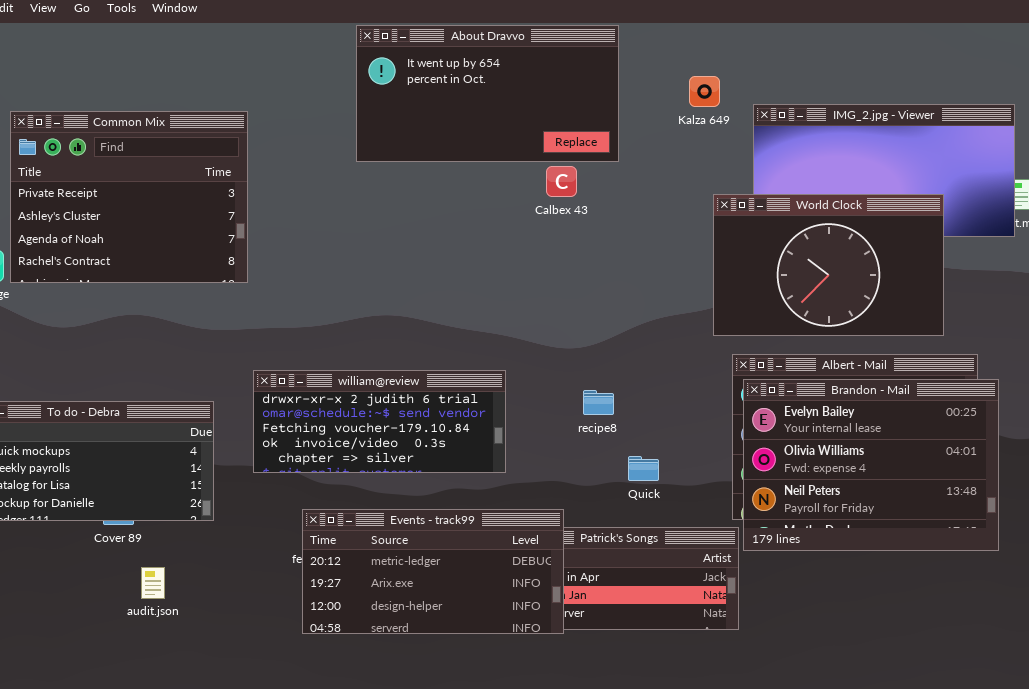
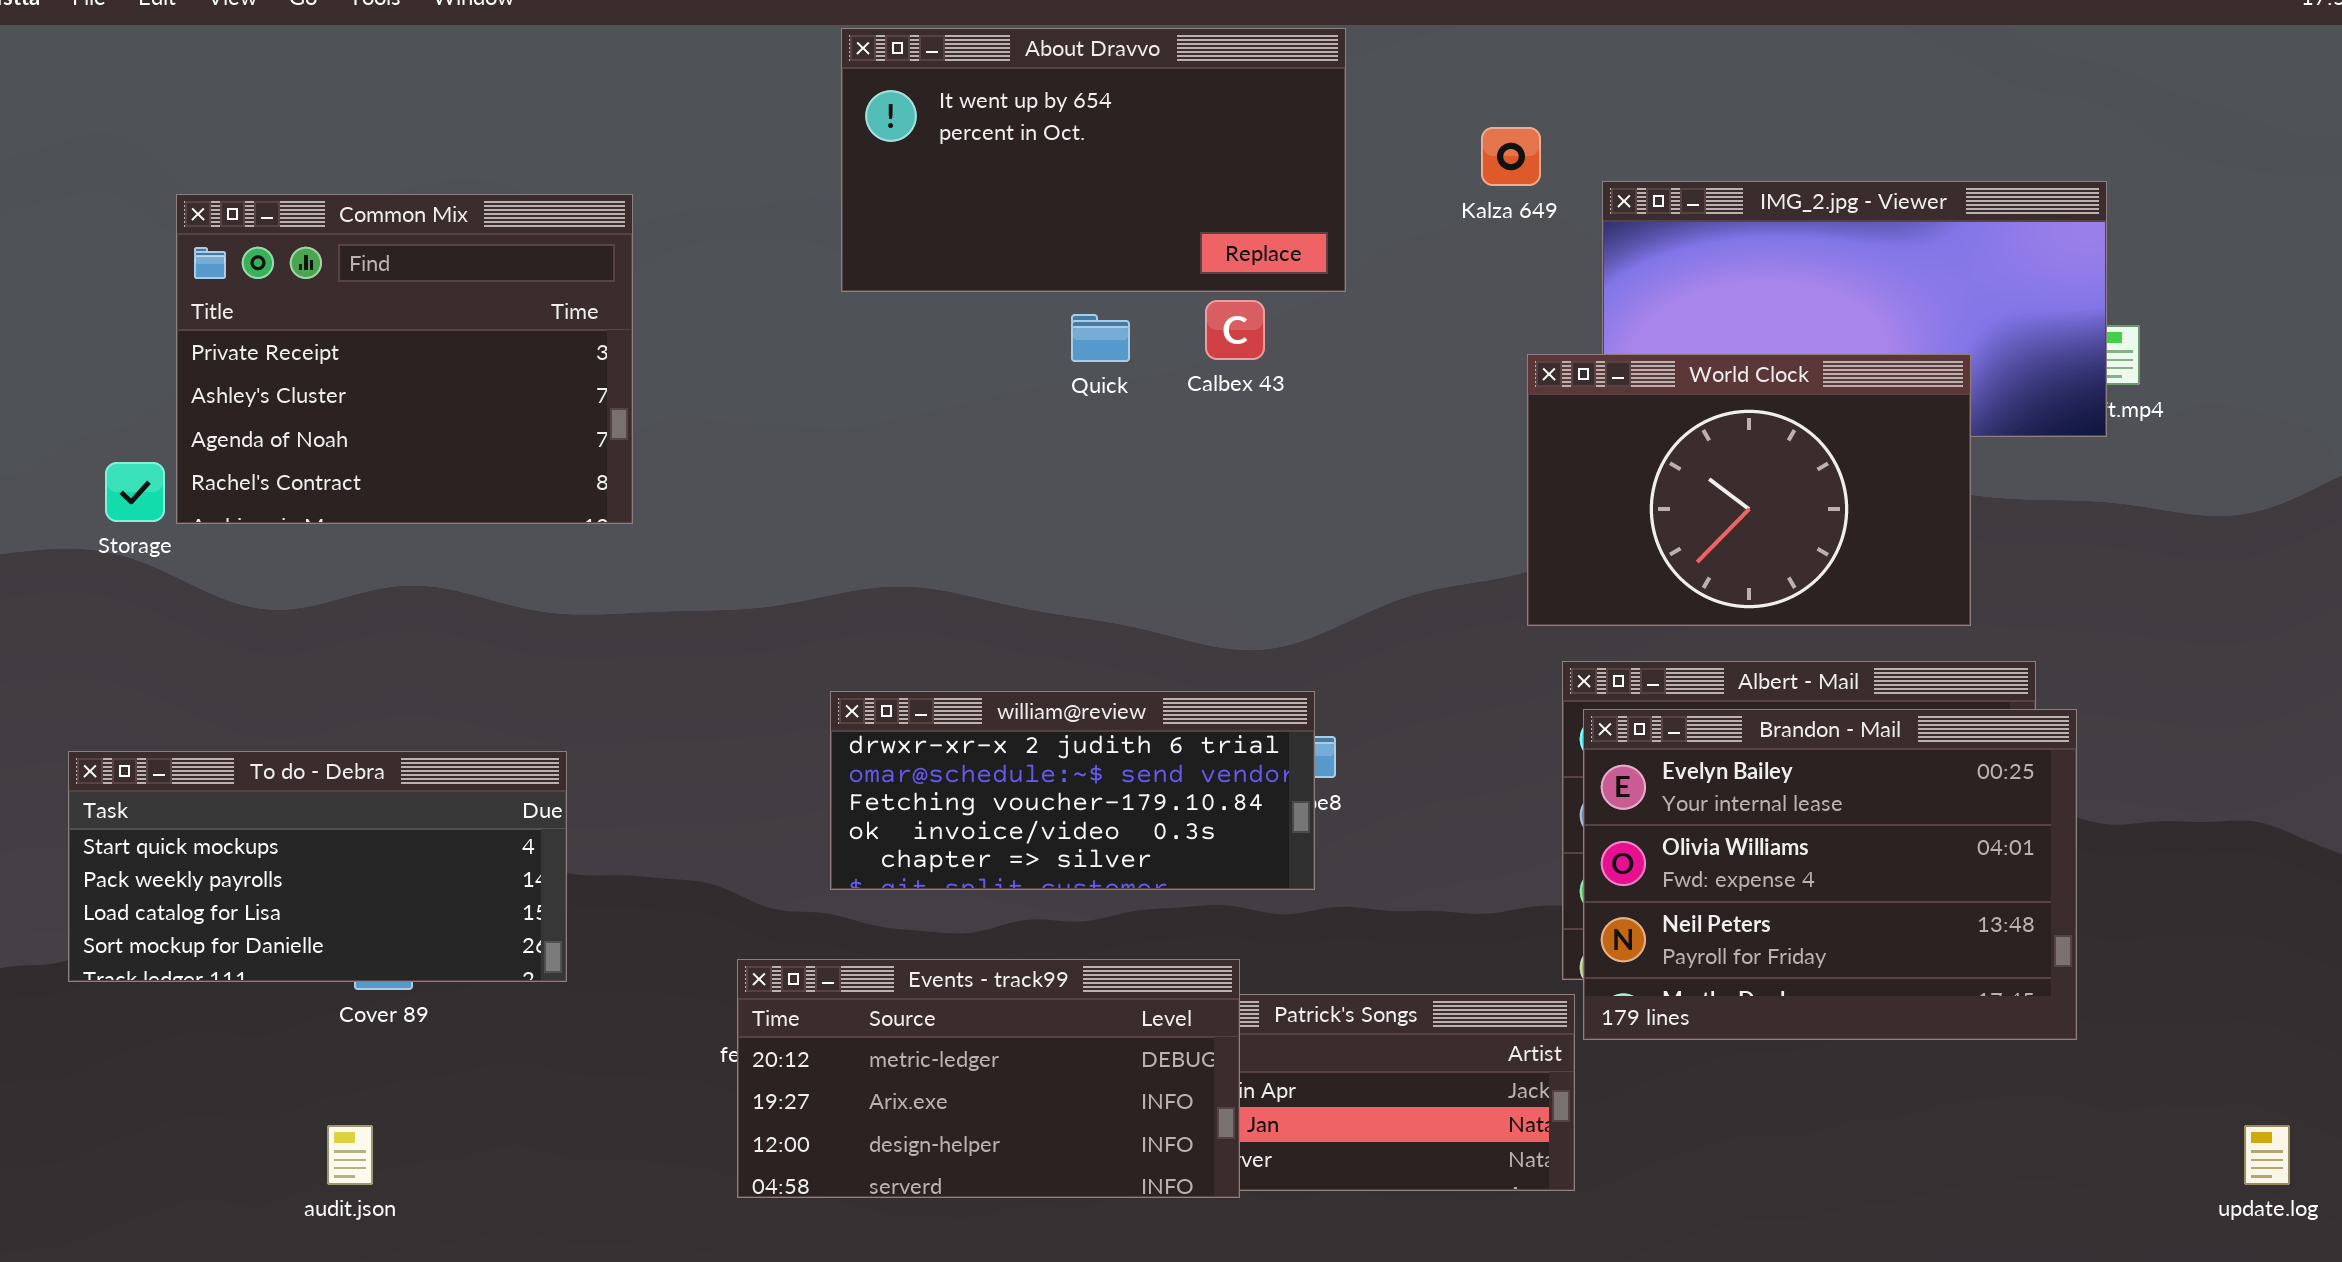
william@review: [253,370,506,473] -> [830,691,1315,890], moved
Quick: [628,456,659,481] -> [1071,314,1130,362], moved
audit.json: [141,567,165,599] -> [327,1125,373,1185], moved

